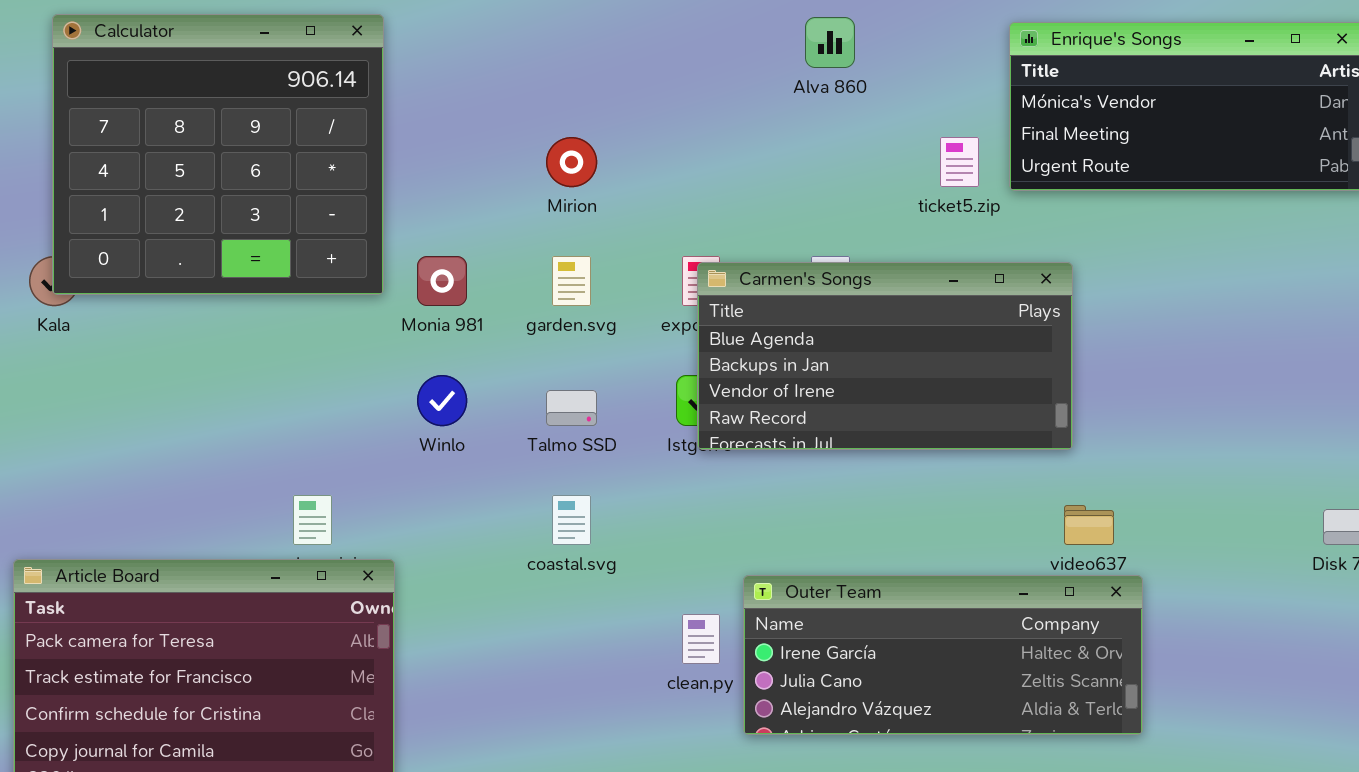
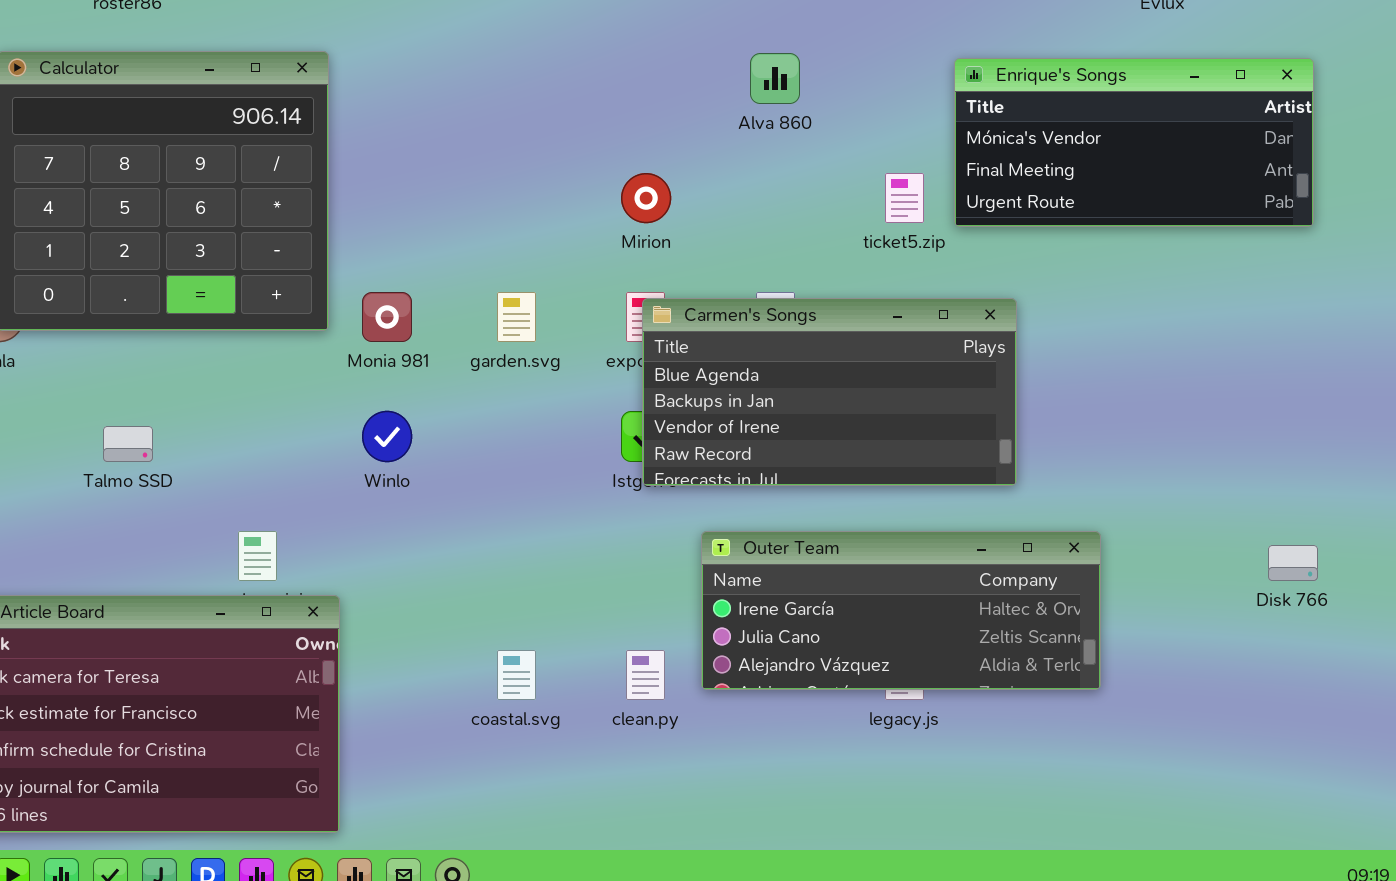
Mirion: [546,137,597,187] -> [621,173,671,223], moved
Talmo SSD: [546,390,597,426] -> [103,426,153,462], moved
coastal.svg: [552,495,591,545] -> [497,650,536,700], moved
Outer Team: [743,575,1143,735] -> [701,531,1101,690], moved

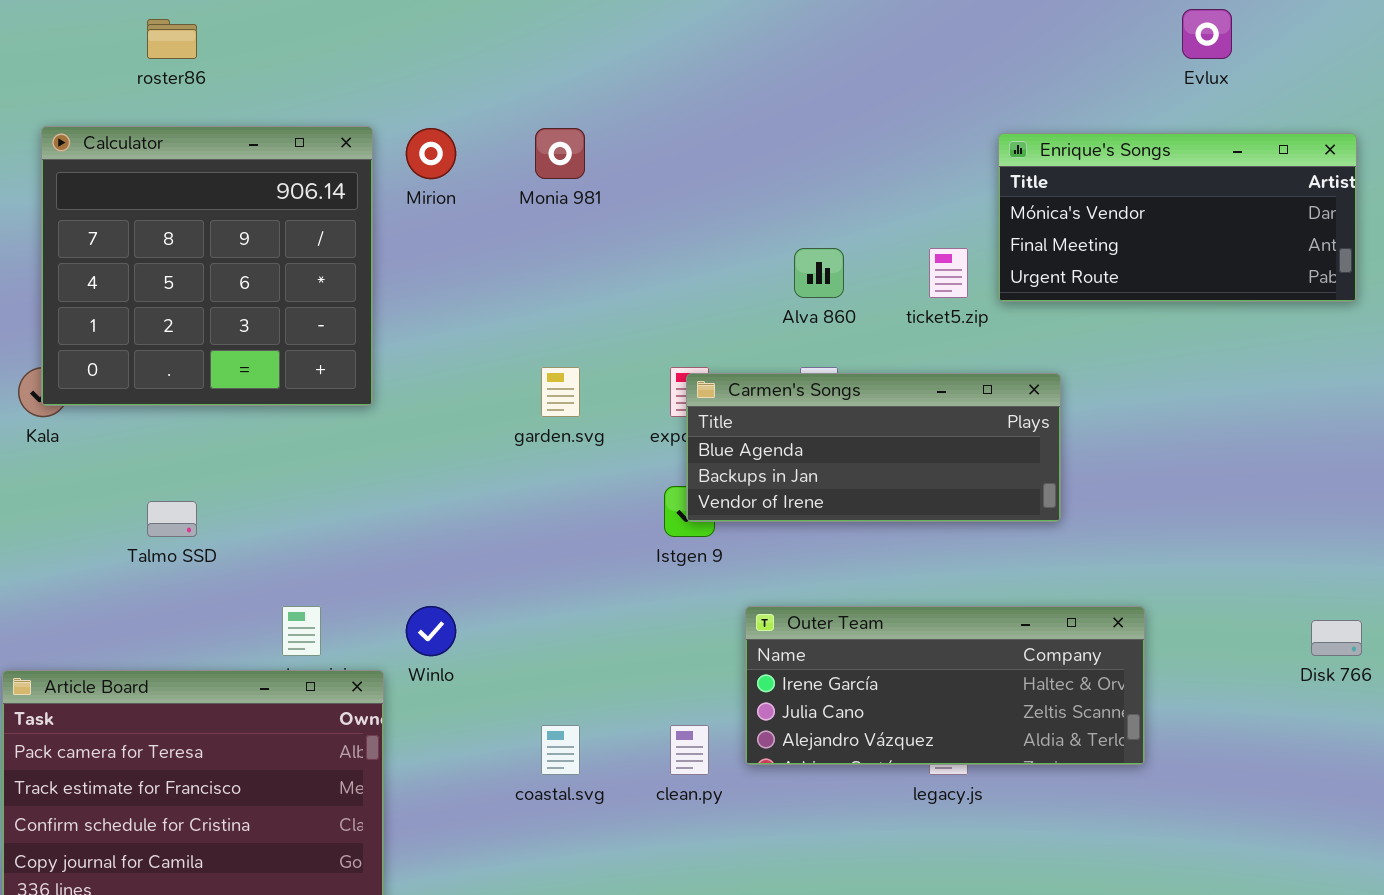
Alva 860: [750,53,800,104] -> [794,248,844,298], moved
Mirion: [621,173,671,223] -> [406,128,456,179], moved
Monia 981: [362,292,412,342] -> [535,128,585,179], moved
Carmen's Songs: [642,298,1017,486] -> [686,373,1061,522], resized
Winlo: [362,411,412,462] -> [406,606,456,656], moved

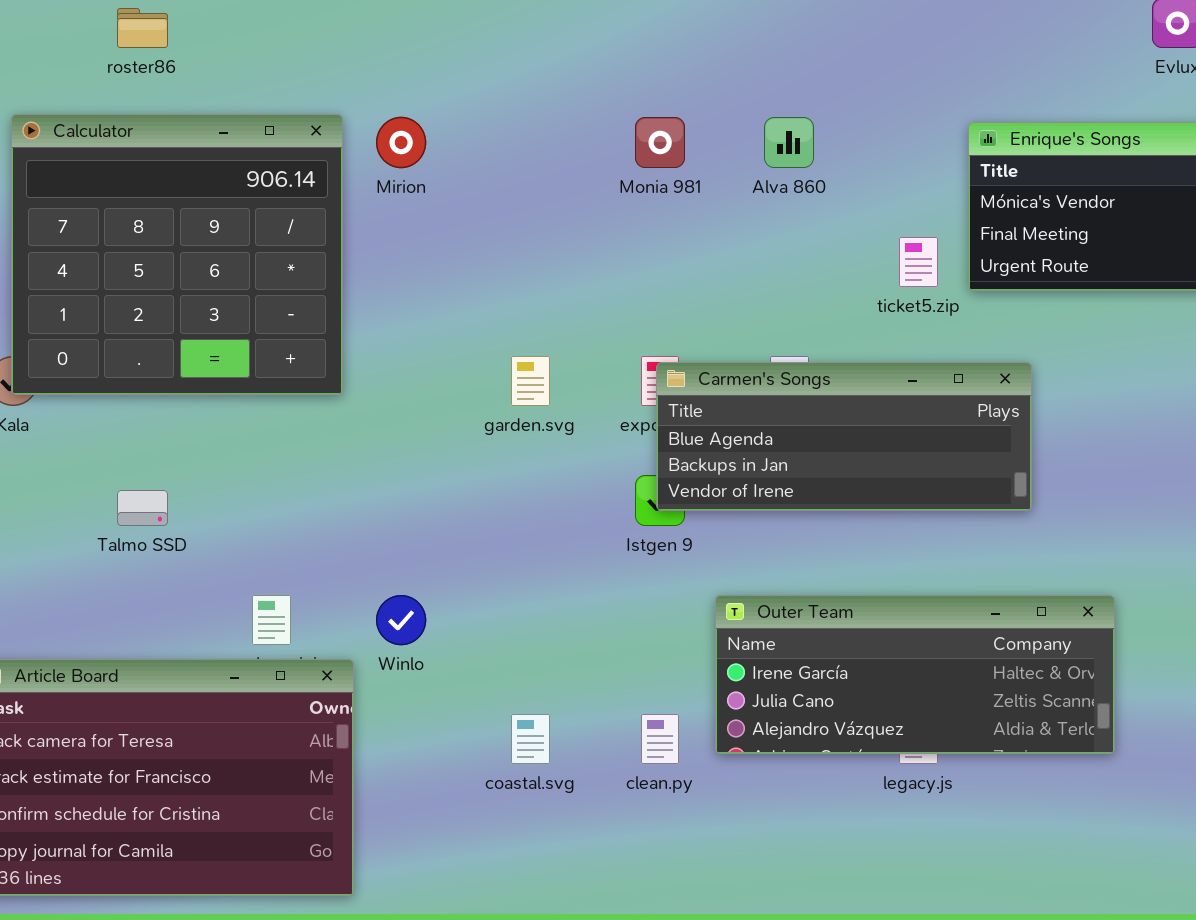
Monia 981: [535,128,585,179] -> [635,117,685,168], moved
Alva 860: [794,248,844,298] -> [764,117,814,168], moved

